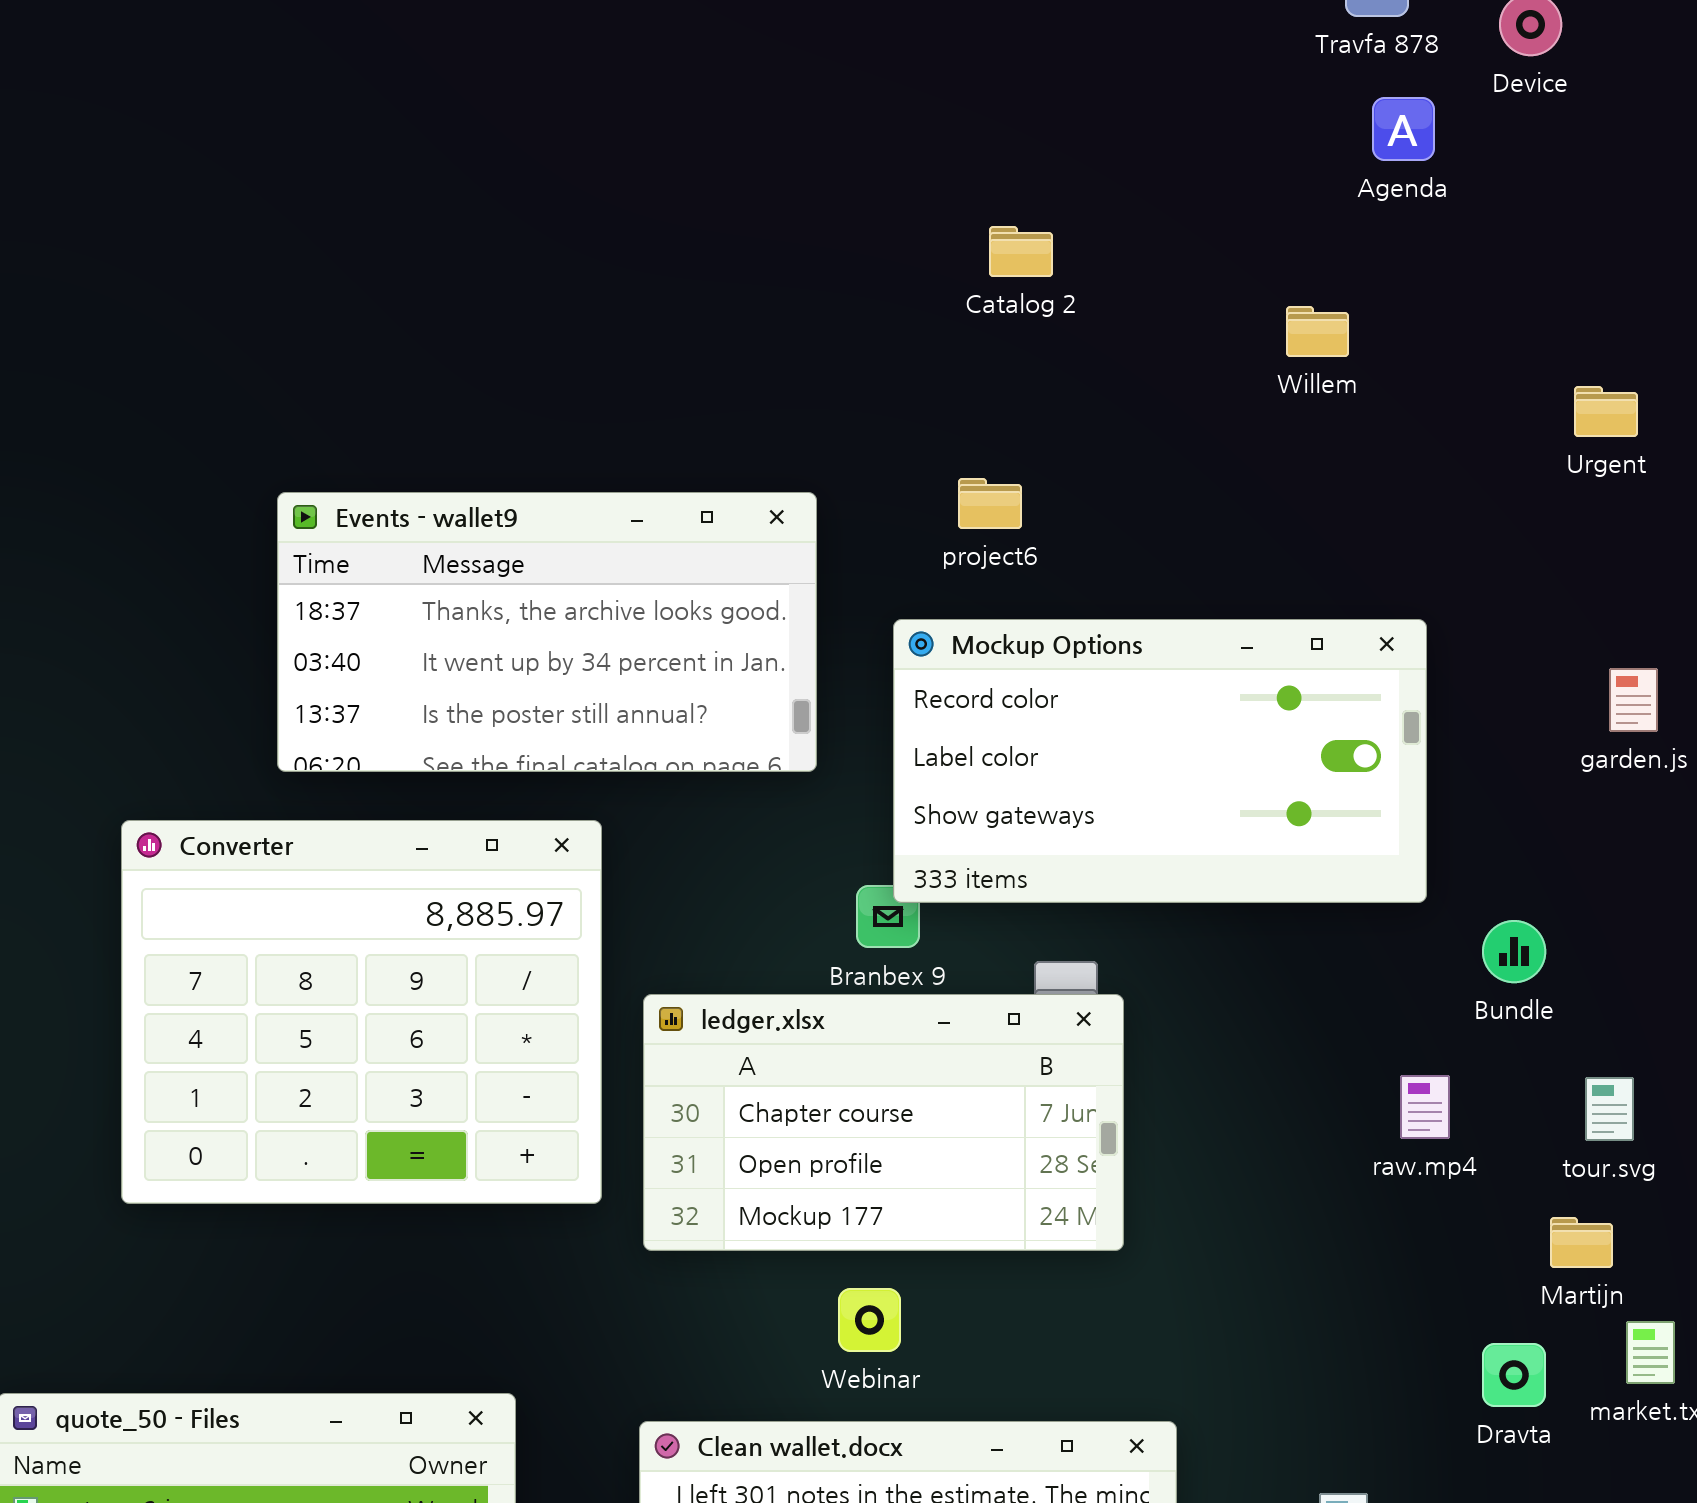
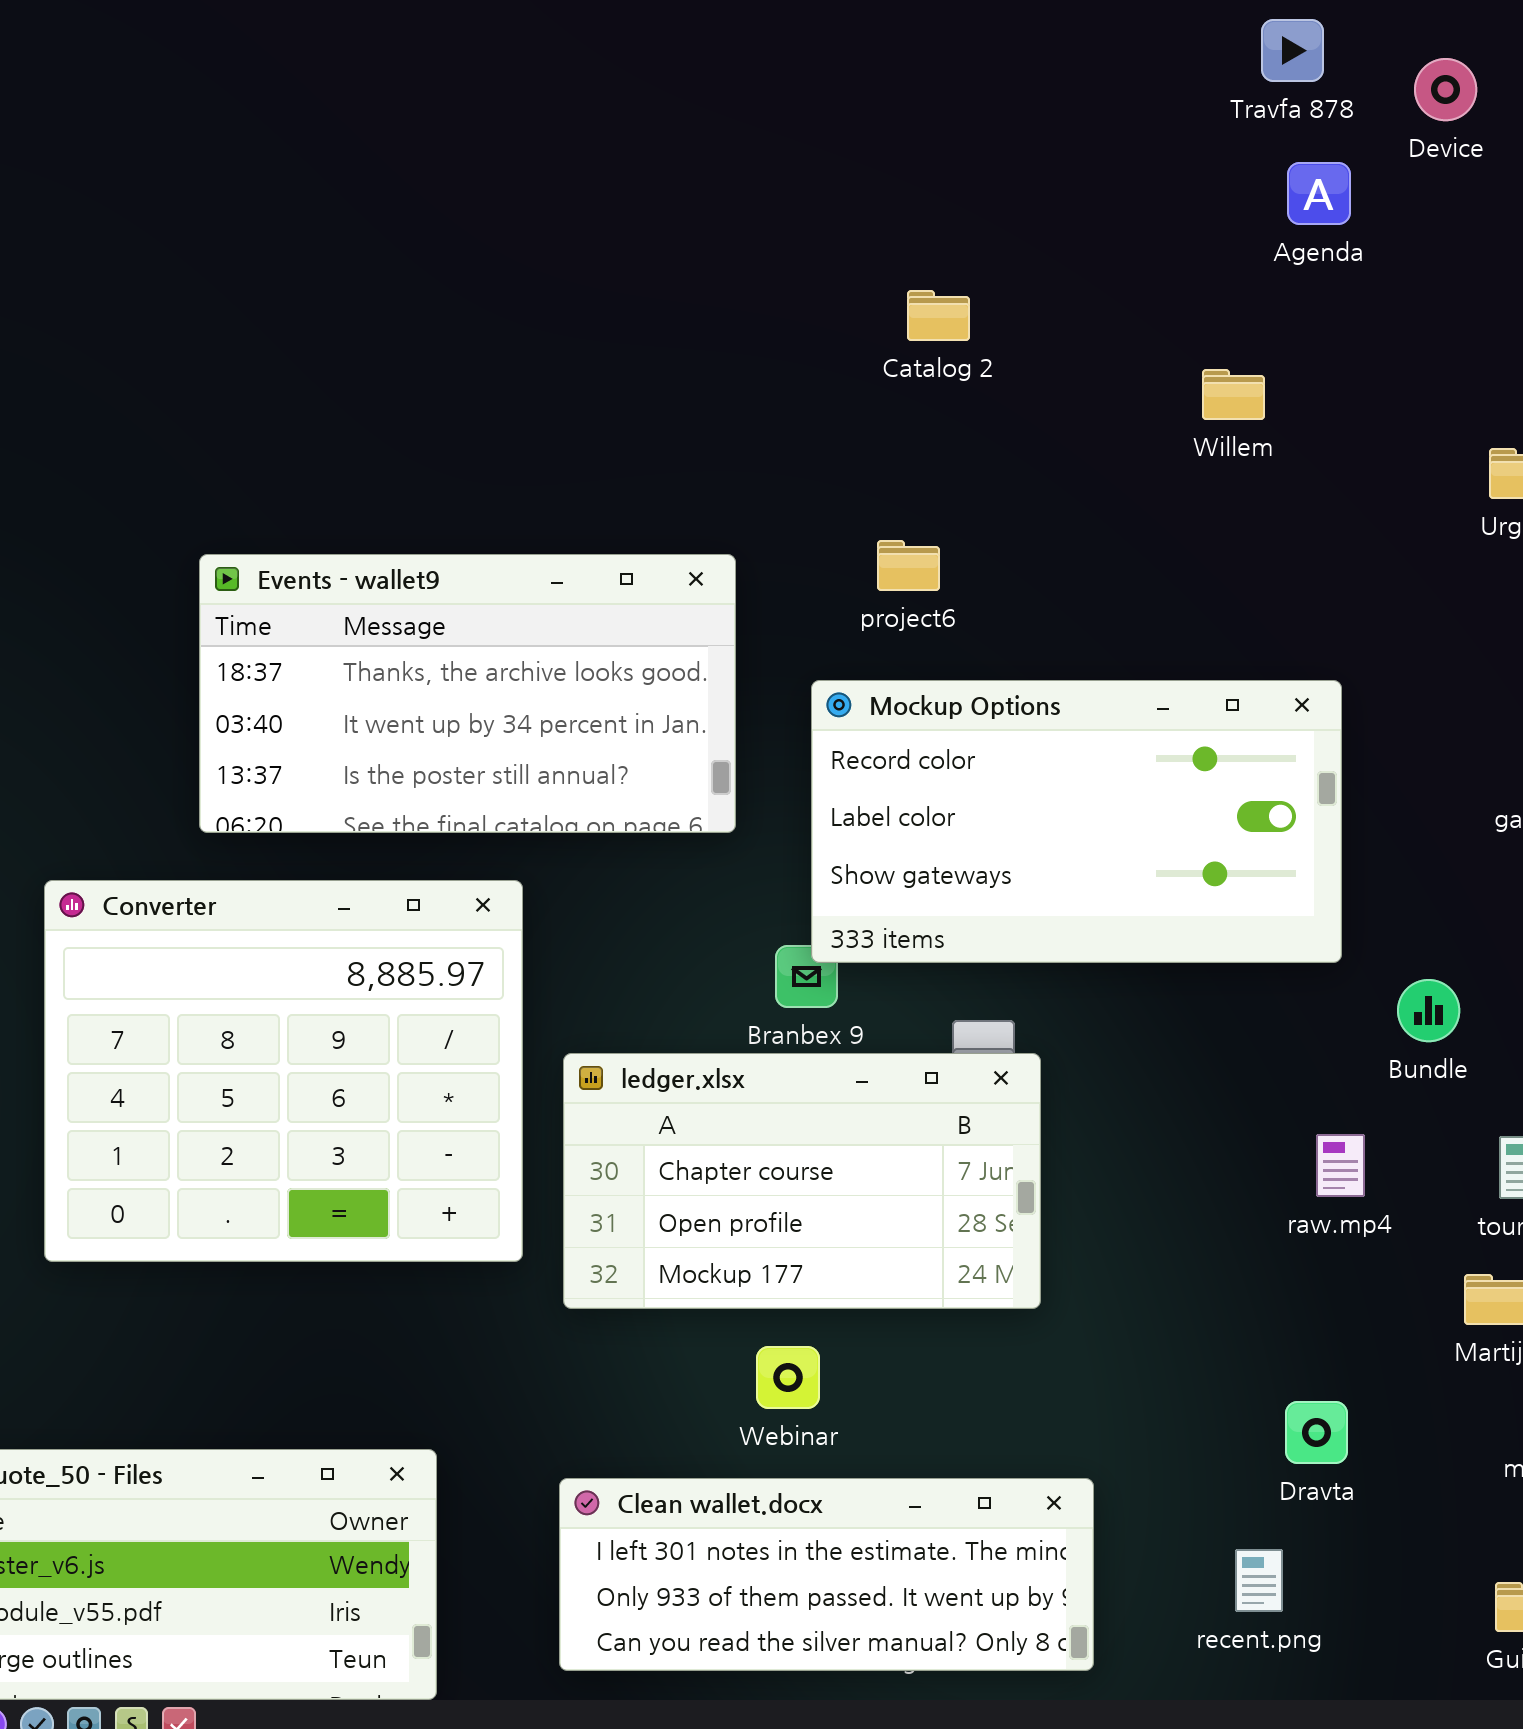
Dravta: [1482,1343,1546,1407] -> [1285,1401,1348,1464], moved

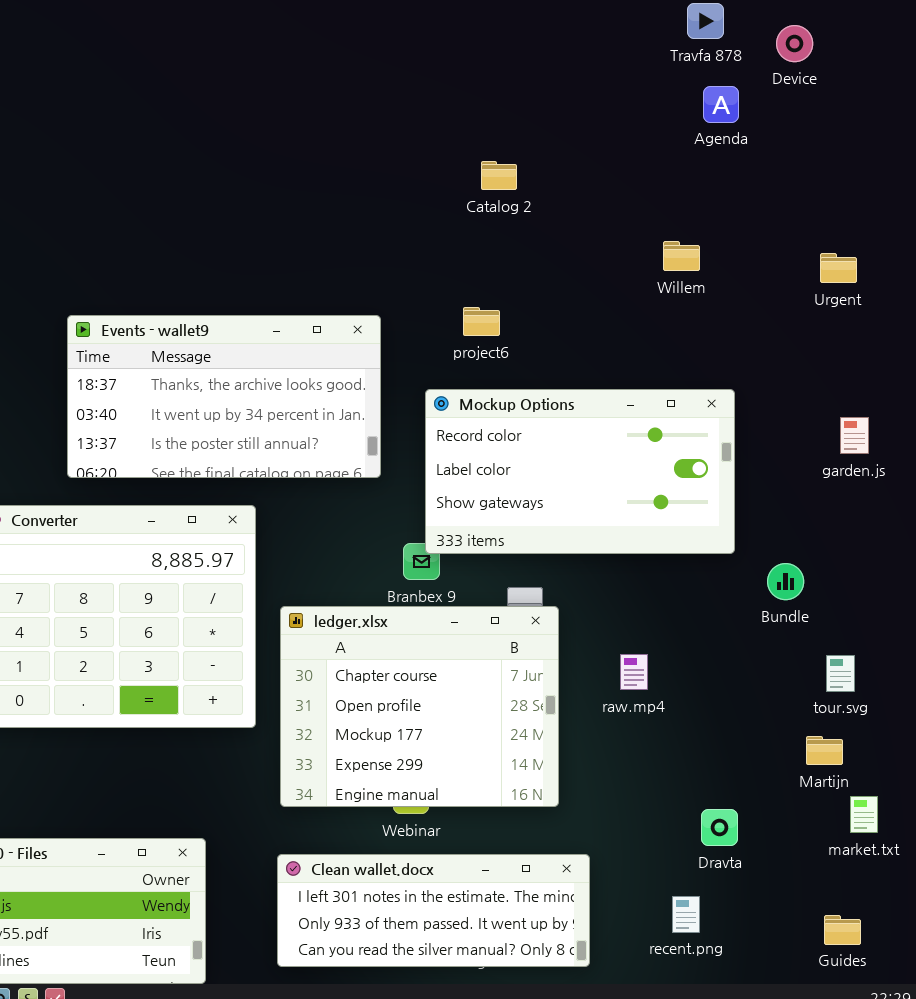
Willem: [1202,369,1265,420] -> [663,241,700,271], moved
ledger.xlsx: [563,1053,1041,1309] -> [280,606,559,807], resized
raw.mp4: [1316,1134,1365,1197] -> [620,654,648,690], moved

